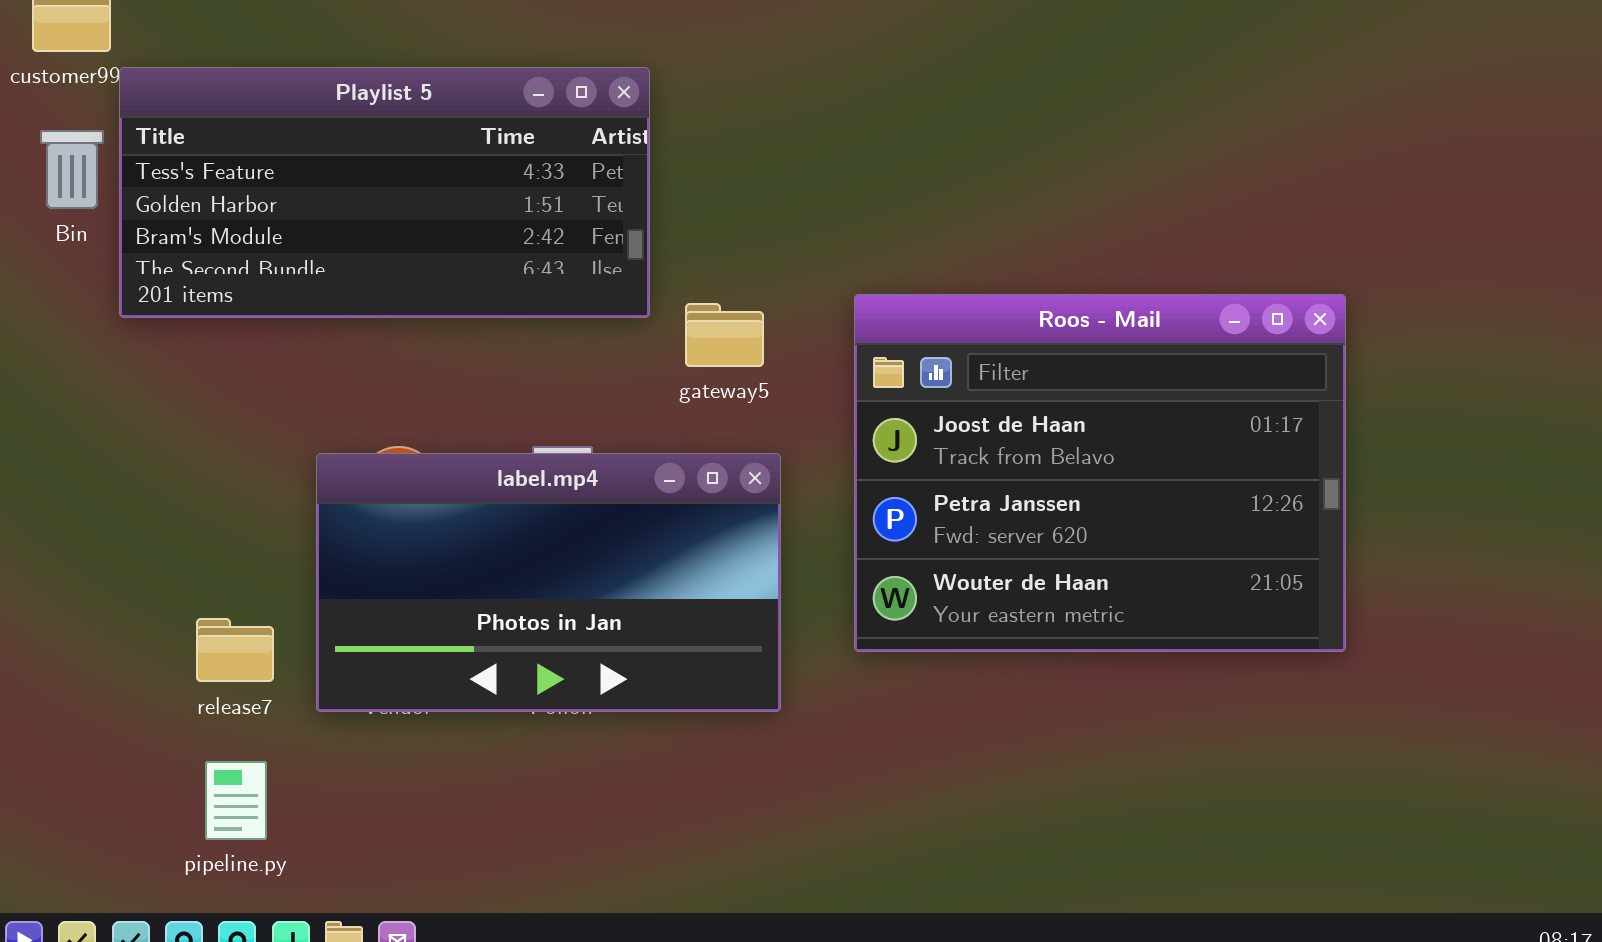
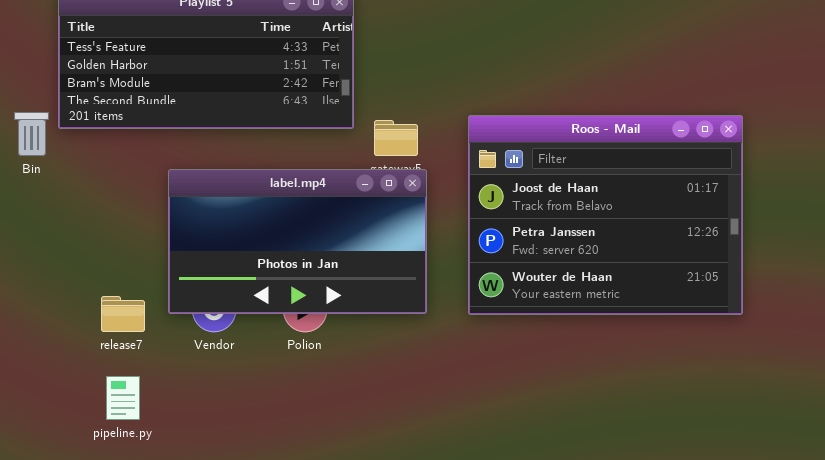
Bin: [40,130,104,209] -> [14,112,49,156], moved
label.mp4: [316,453,781,712] -> [168,169,427,314], moved

